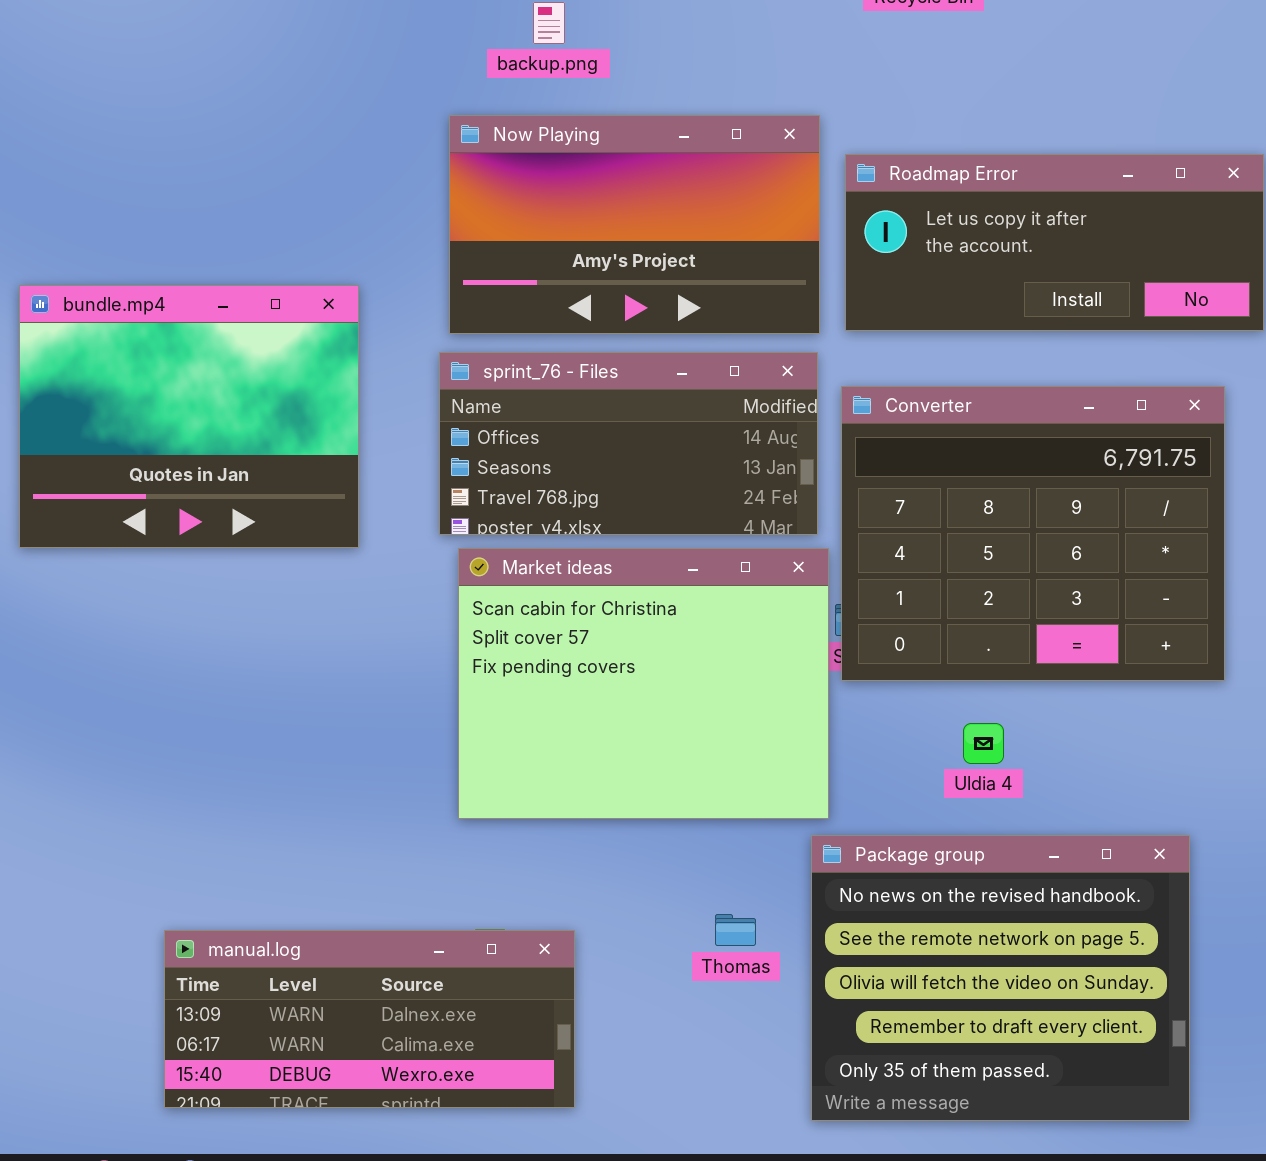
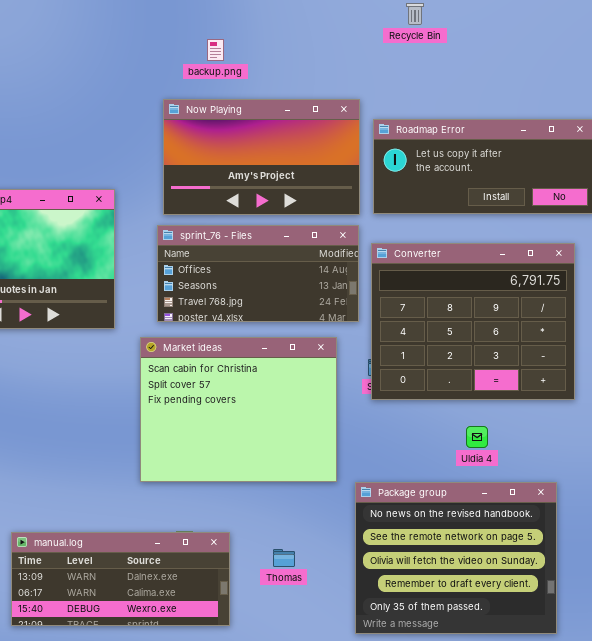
Market ideas: [458,548,829,819] -> [140,337,337,482], moved
Uldia 4: [963,723,1004,764] -> [466,426,488,448], moved
Thomas: [715,914,756,946] -> [273,549,295,567], moved

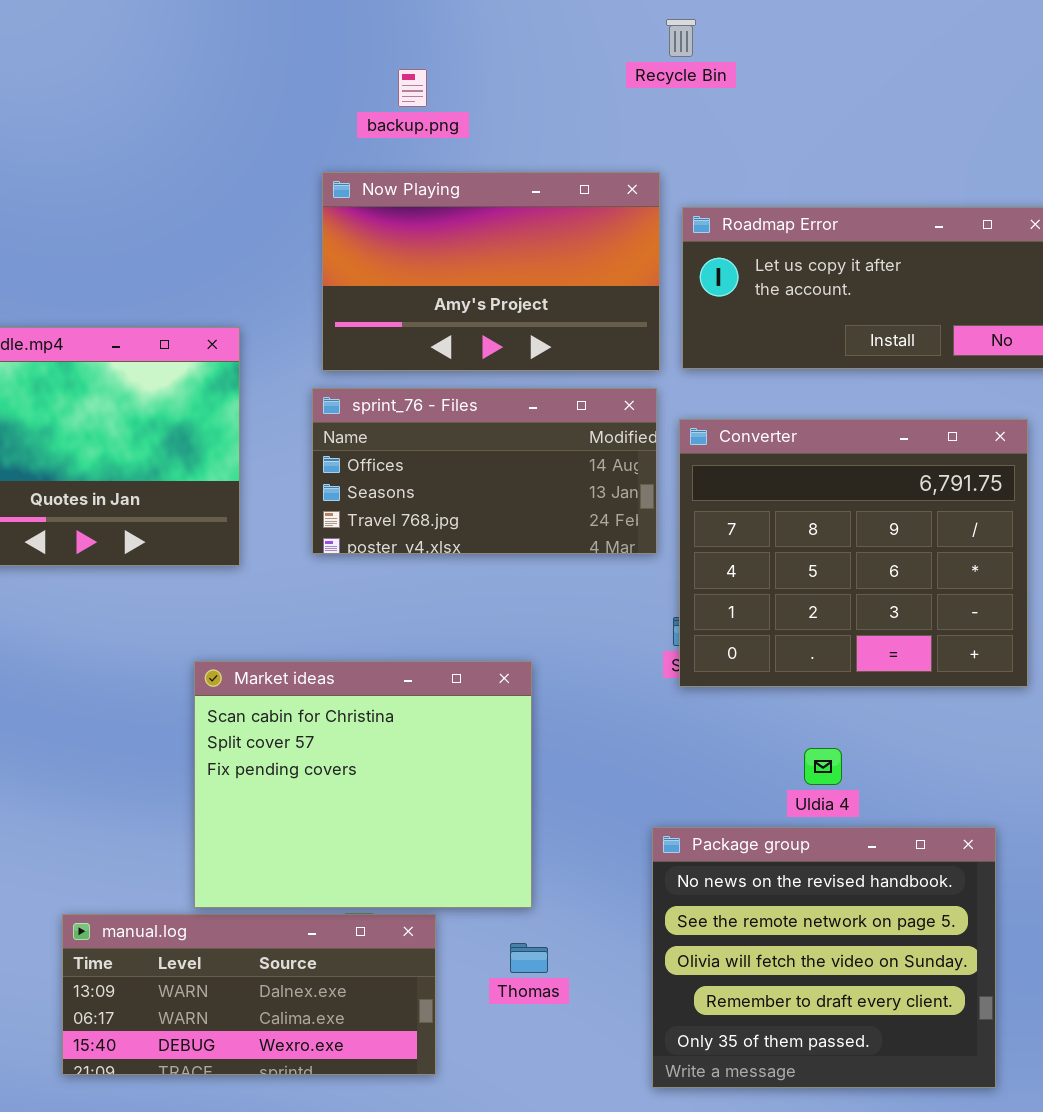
Recycle Bin: [406,3,424,25] -> [666,19,696,57], moved
Market ideas: [140,337,337,482] -> [194,661,532,908], moved
Uldia 4: [466,426,488,448] -> [804,748,842,785], moved

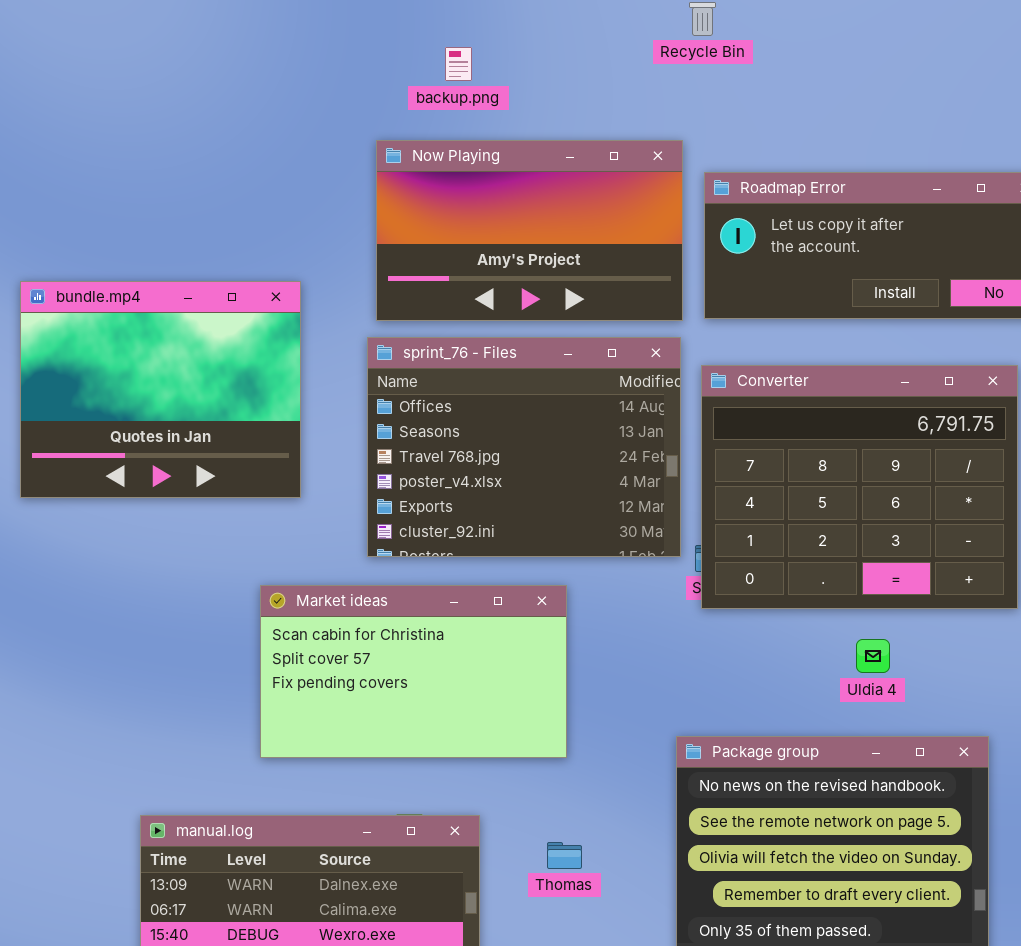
sprint_76 - Files: [312,388,657,554] -> [367,337,681,557], resized
Market ideas: [194,661,532,908] -> [260,585,567,758], resized
Uldia 4: [804,748,842,785] -> [856,639,890,673], moved

